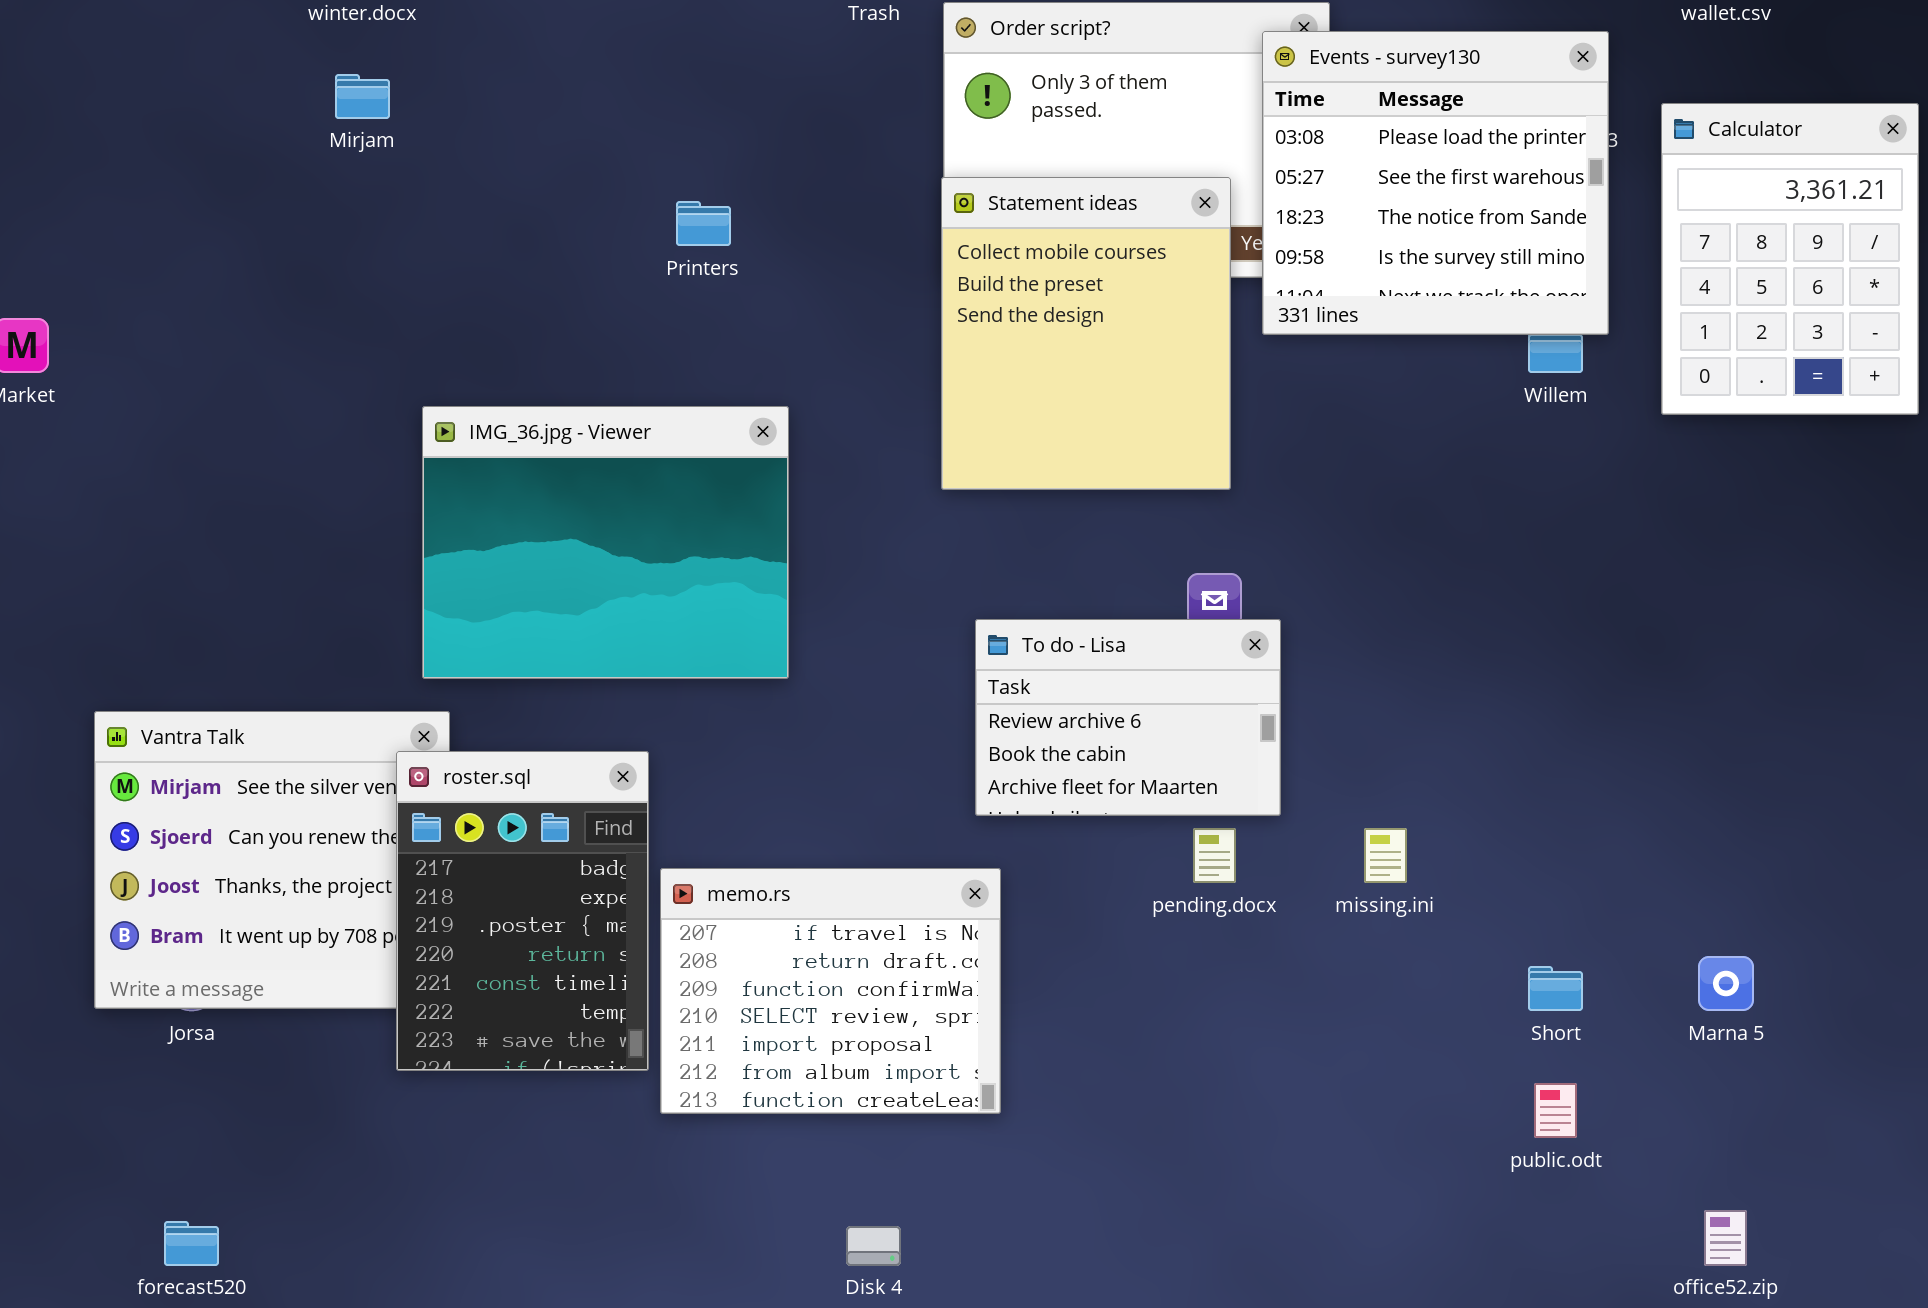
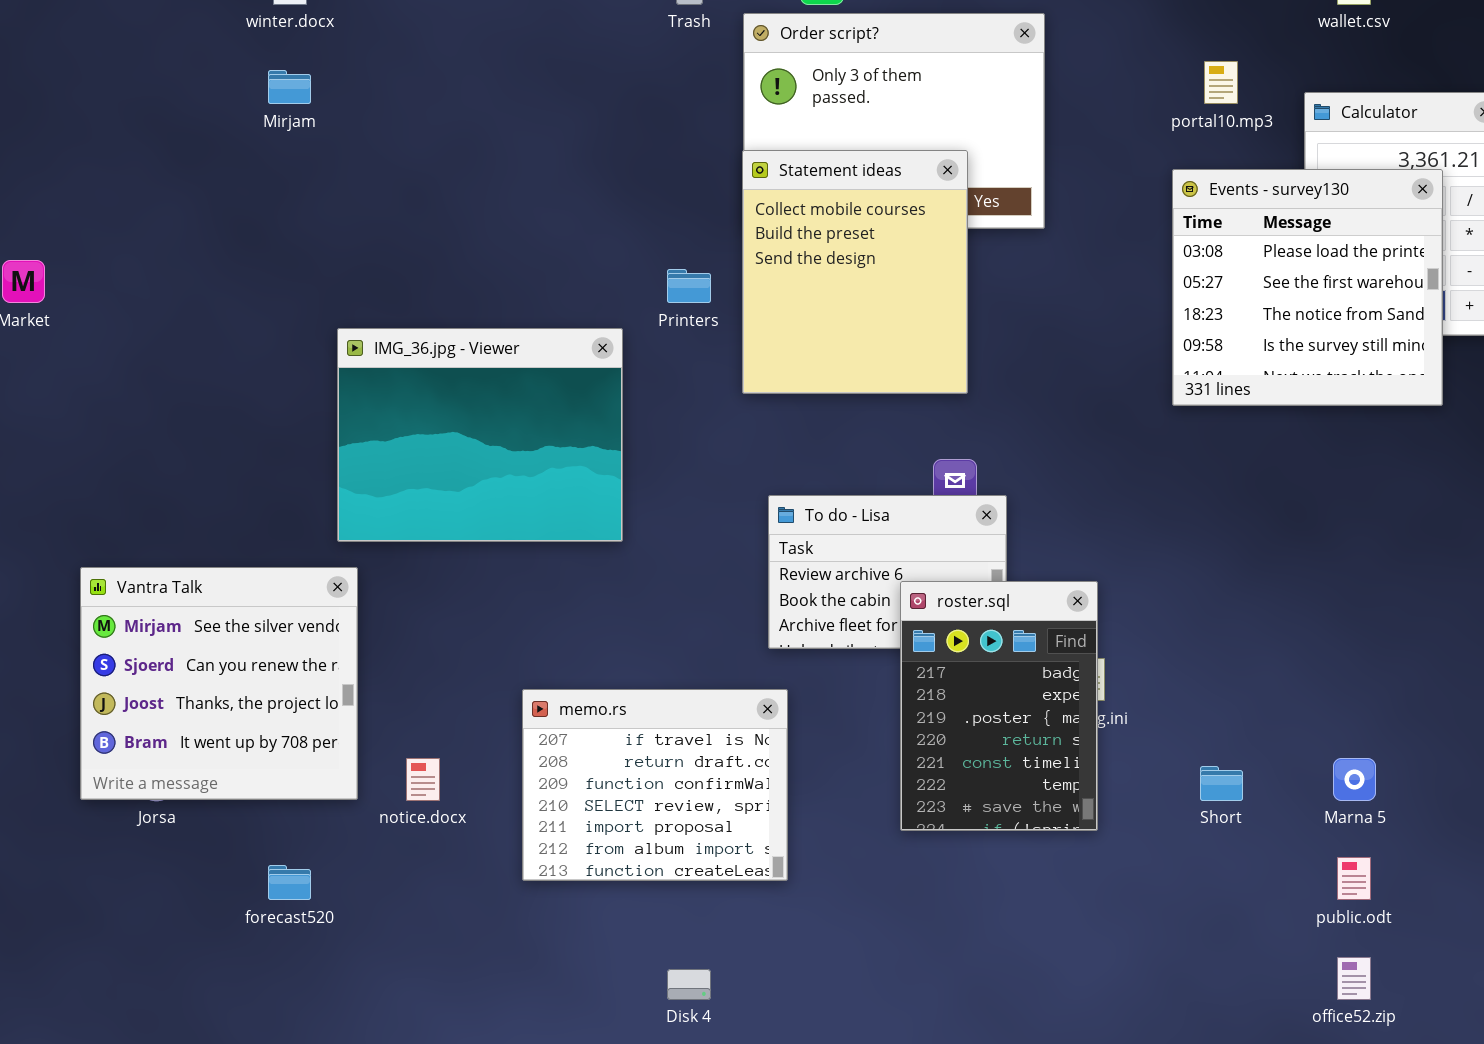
Events - survey130: [1262,31,1609,335] -> [1172,169,1443,406], moved
Printers: [676,201,731,246] -> [667,269,711,303], moved
roster.sql: [396,751,649,1071] -> [900,581,1098,831], moved
public.odt: [1534,1083,1577,1138] -> [1337,857,1371,900], moved
forecast520: [164,1221,219,1266] -> [268,865,311,900], moved

